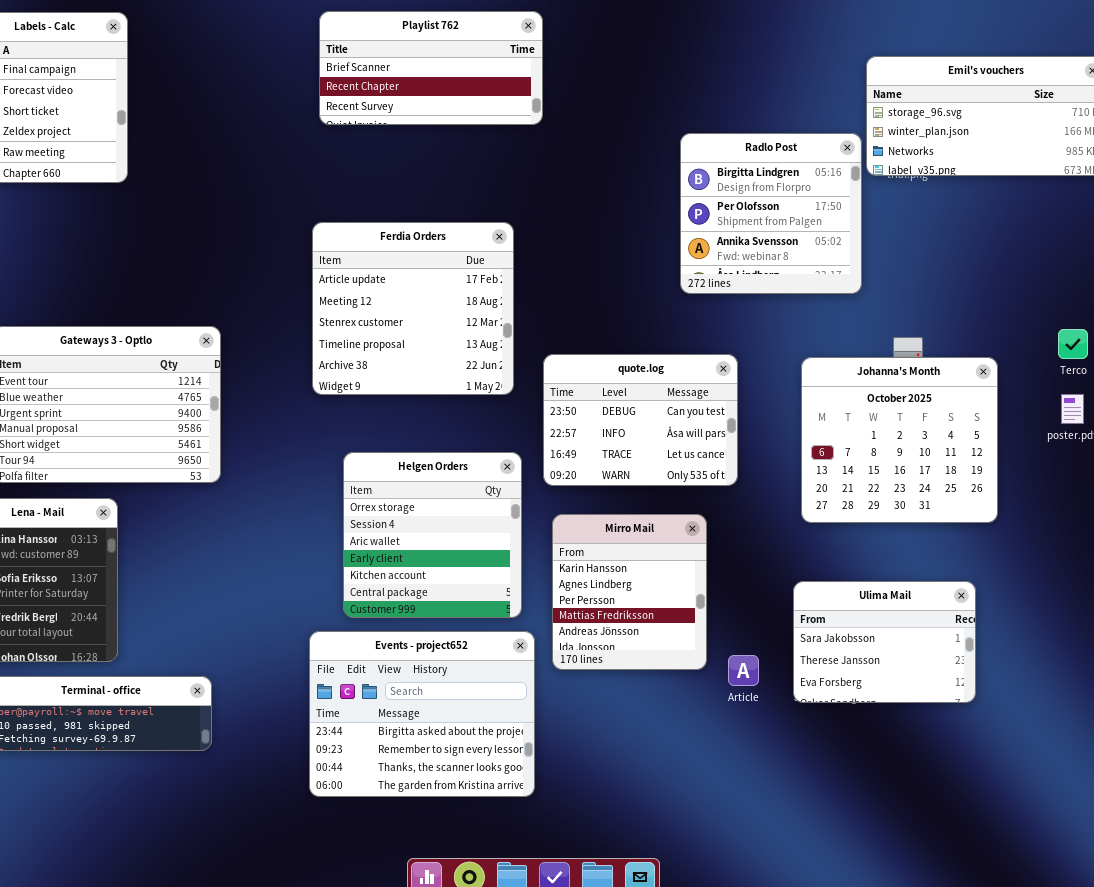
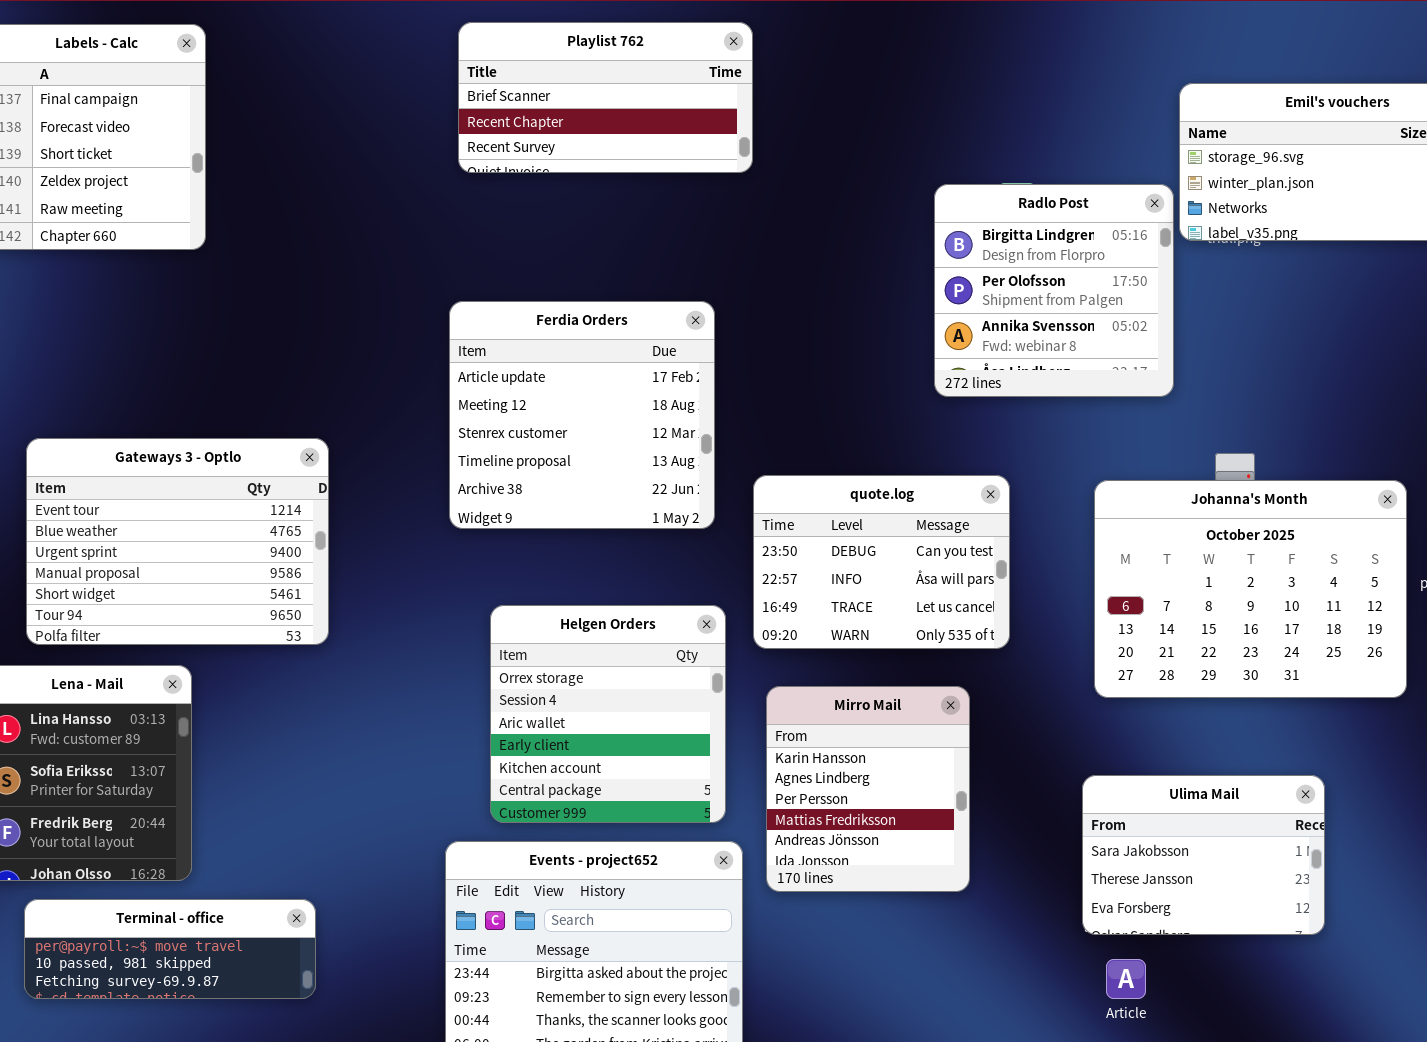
Johanna's Month: [801,357,998,523] -> [1094,480,1407,698], resized
Article: [728,655,759,686] -> [1106,959,1146,999], moved

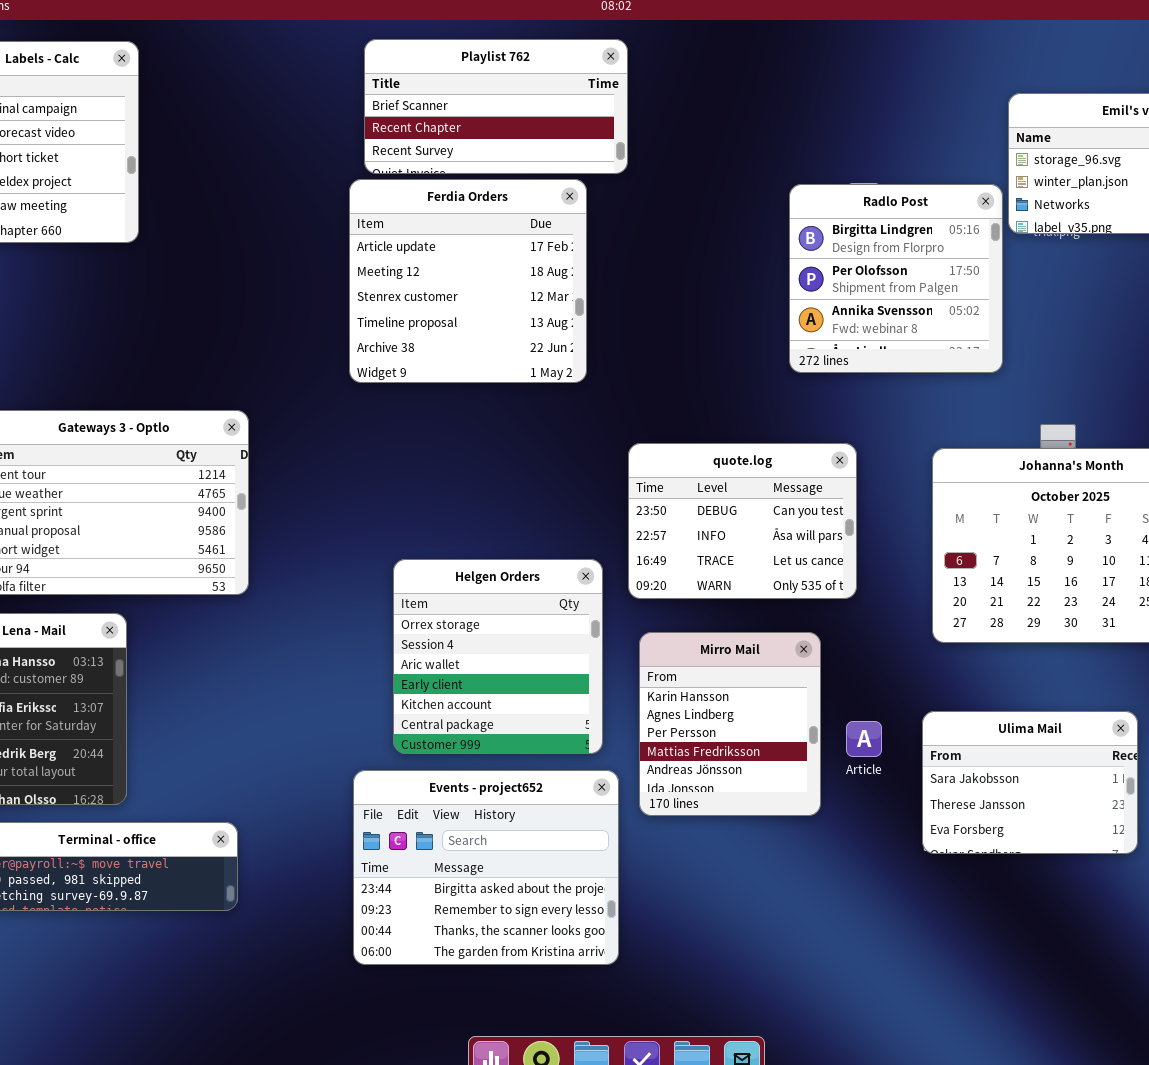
Ferdia Orders: [449,301,715,529] -> [349,179,587,383], moved
Article: [1106,959,1146,999] -> [846,721,882,757], moved

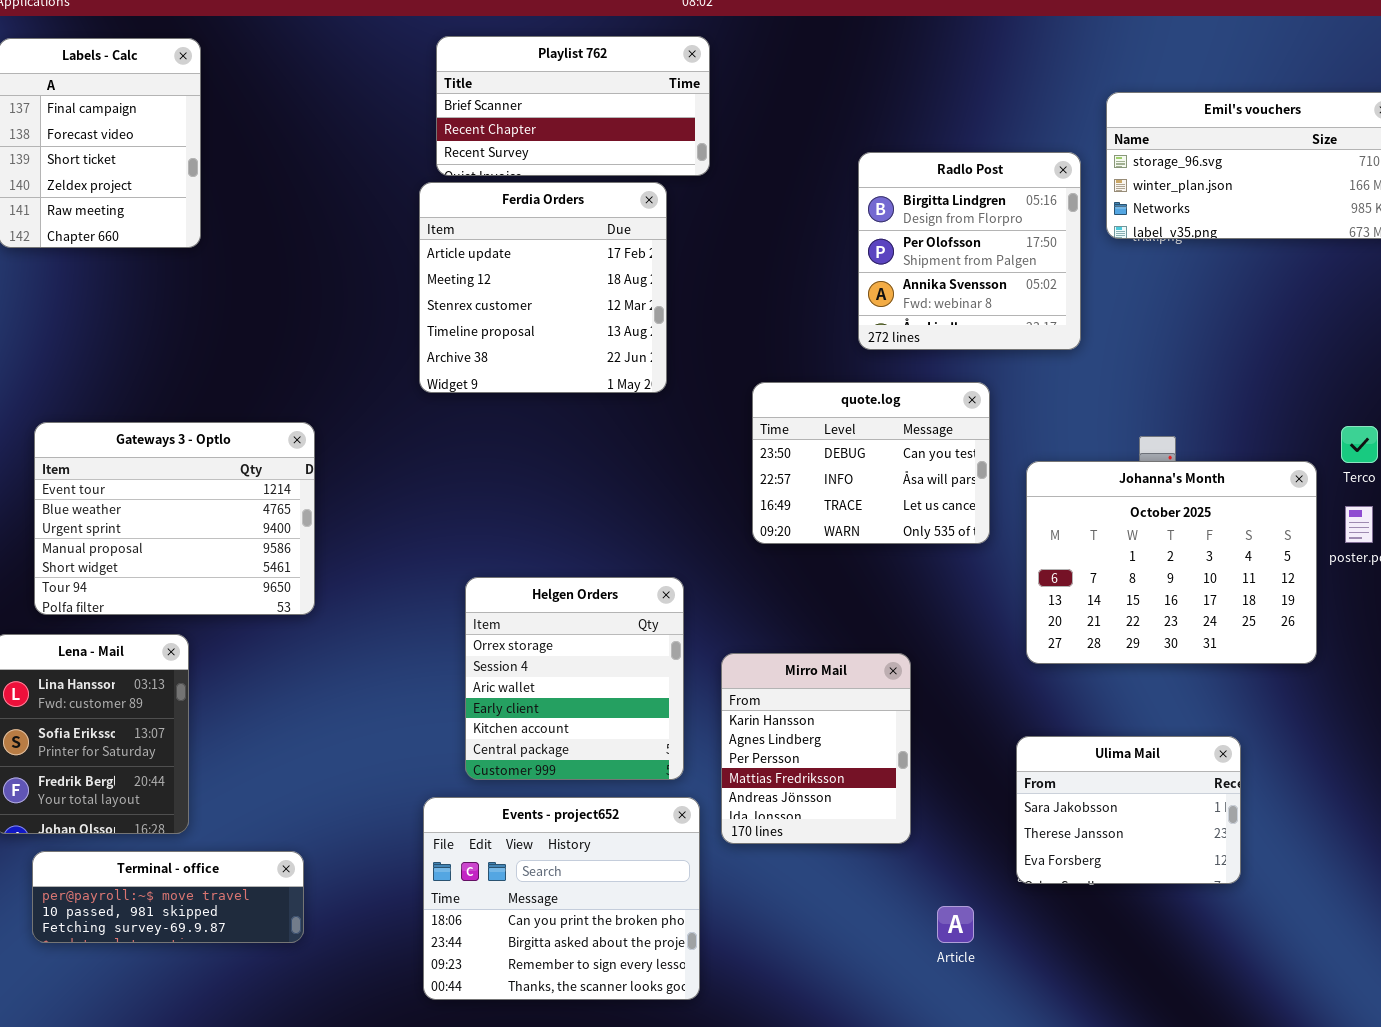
Radlo Post: [789,184,1003,373] -> [858,152,1081,350], moved
quote.log: [628,443,857,599] -> [752,382,990,544], moved
Article: [846,721,882,757] -> [937,906,974,943], moved
Events - project652: [353,770,619,965] -> [423,797,700,1000], scrolled up 1 row

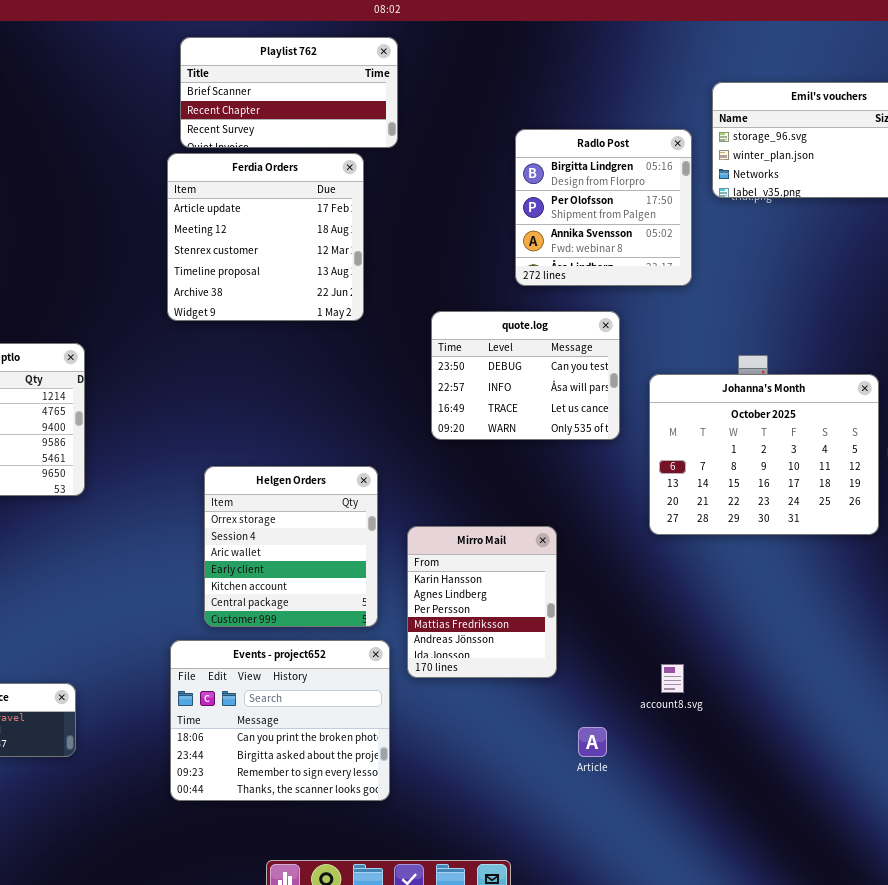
Ulima Mail: [1016,736,1241,884] -> none, closed

